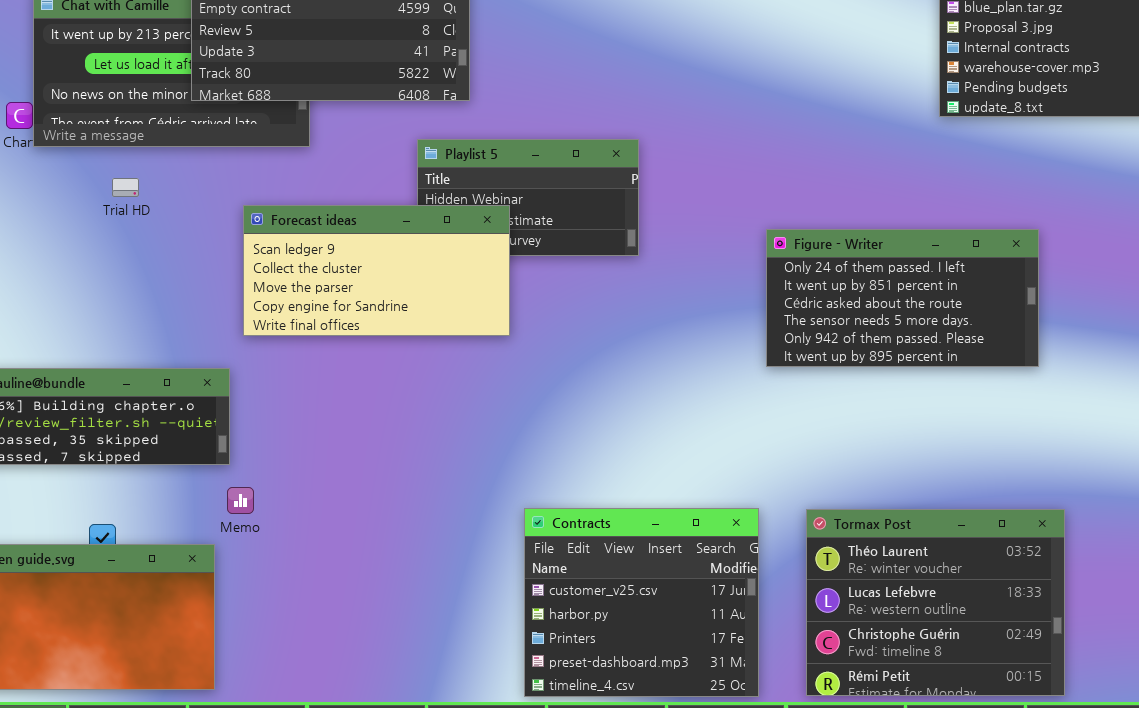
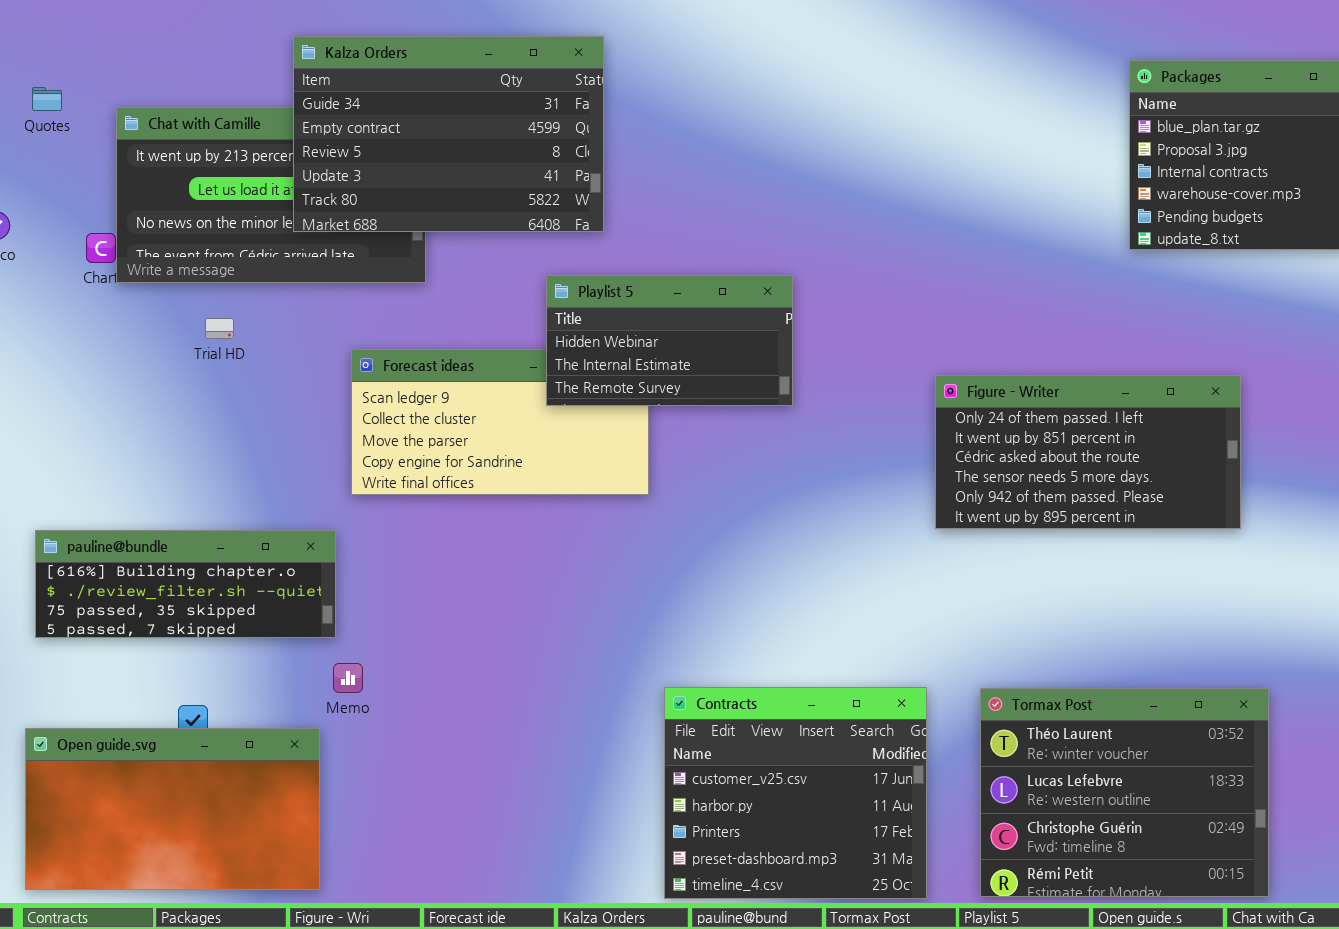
Playlist 5: [417,139,639,256] -> [546,275,793,406], raised

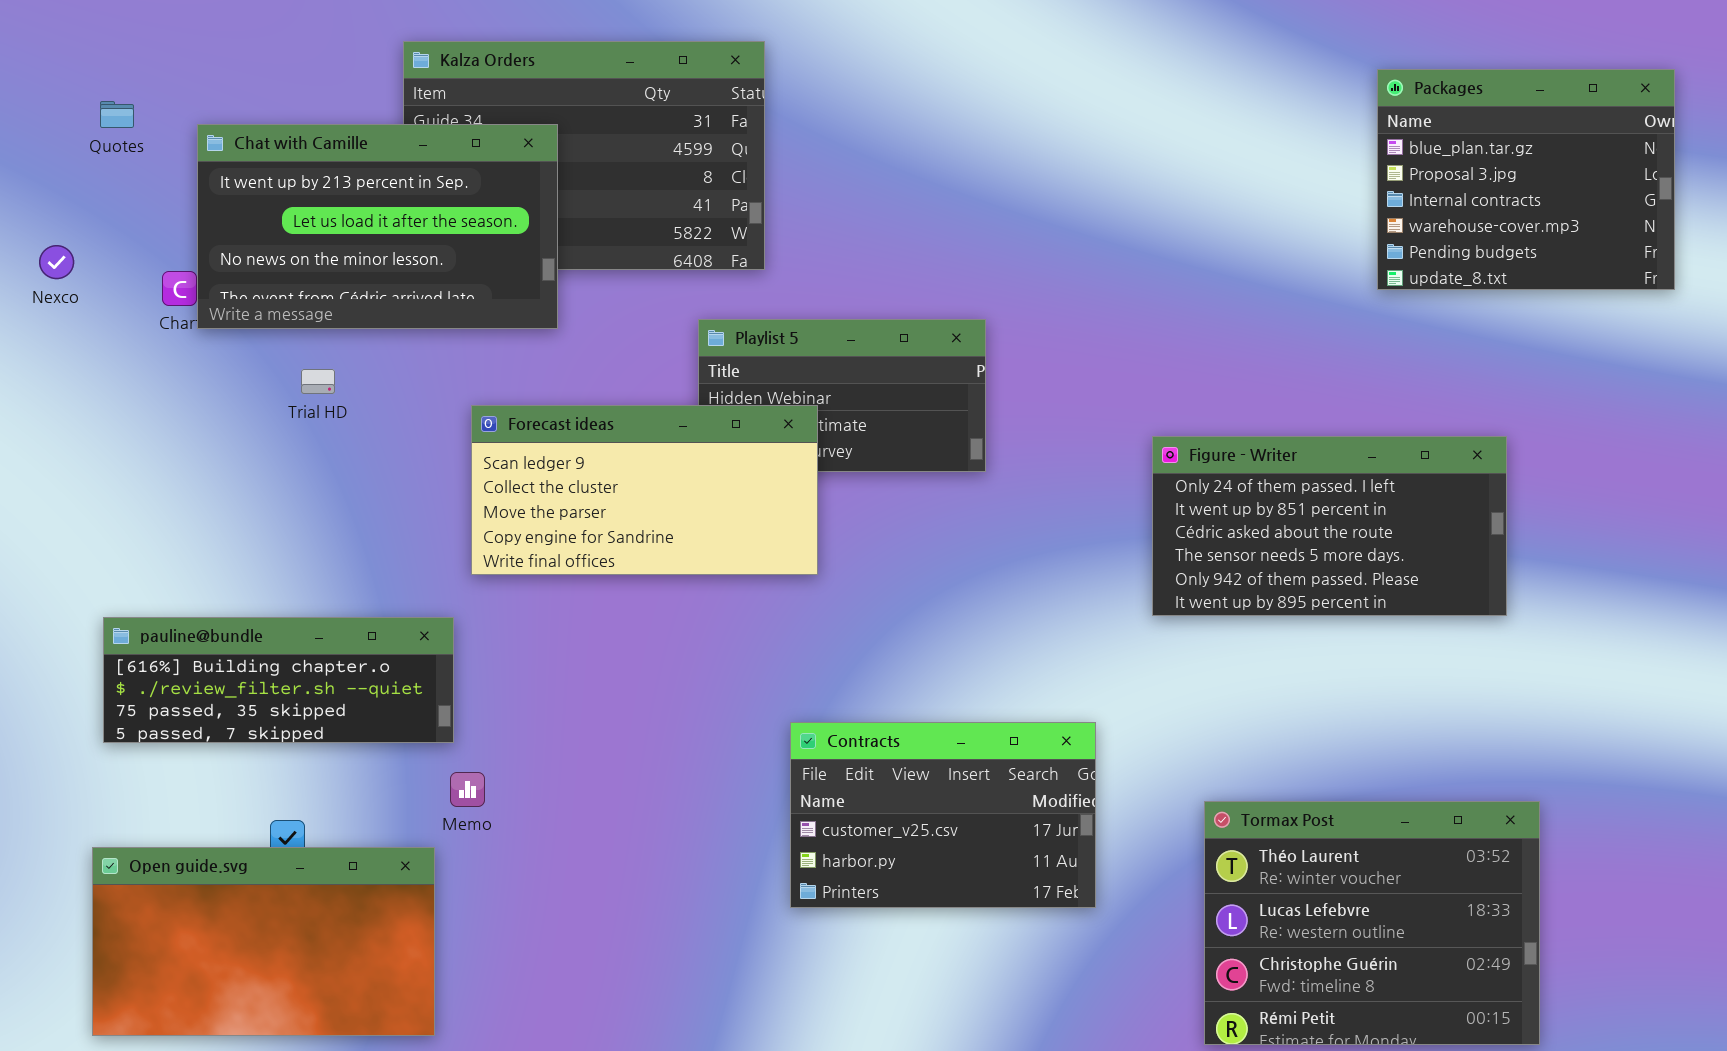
Chat with Camille: [116,107,426,283] -> [197,124,558,329], raised
Forecast ideas: [351,349,649,495] -> [471,405,818,575], raised
Contracts: [664,687,927,899] -> [790,722,1096,908], moved, resized

